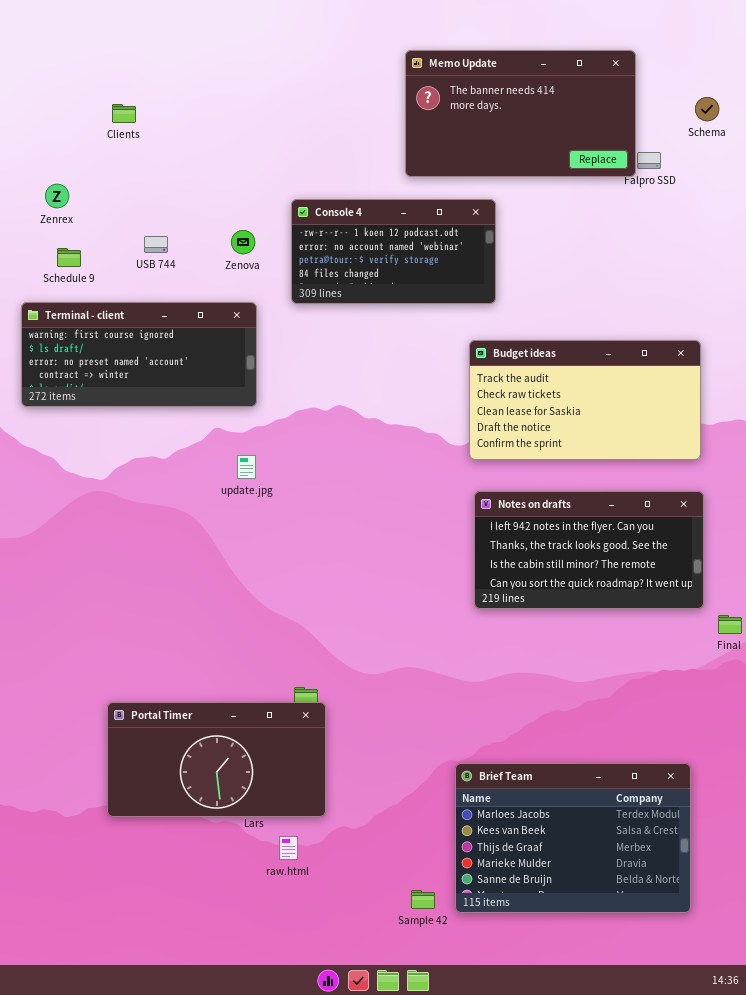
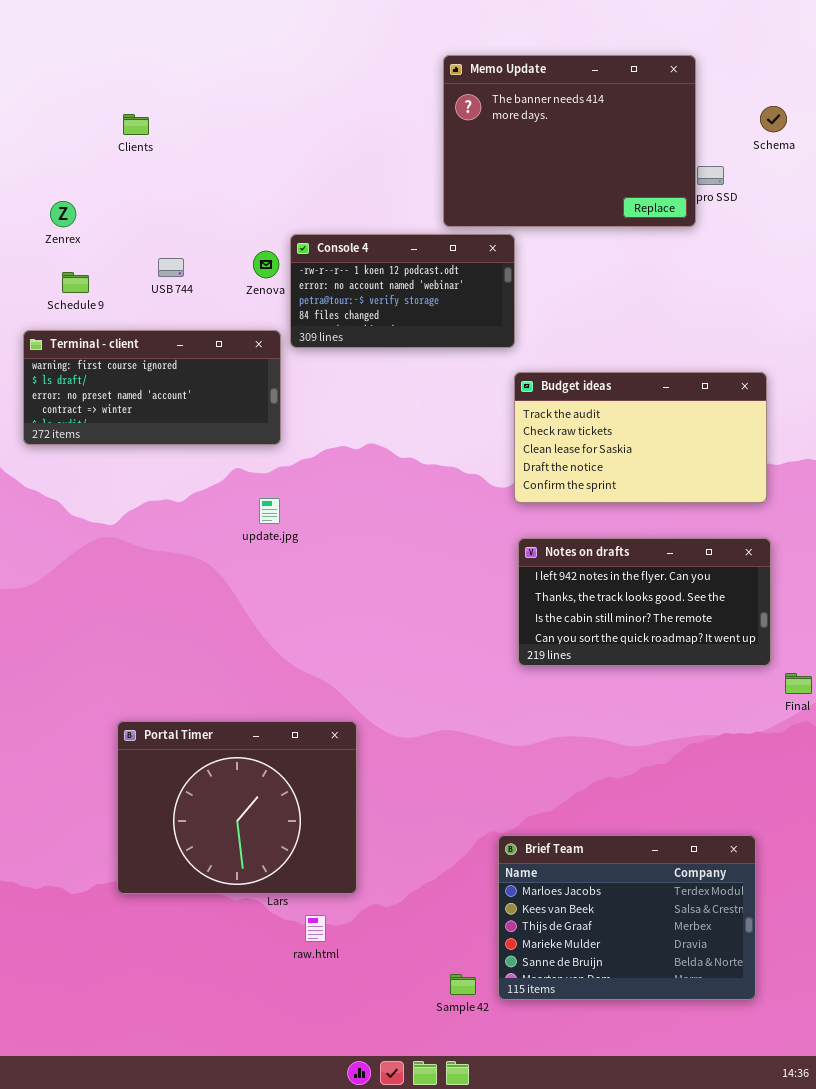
Memo Update: [405,50,636,177] -> [443,55,696,227], resized
Console 4: [291,199,496,304] -> [290,234,515,348], moved
Portal Timer: [107,702,326,817] -> [117,721,357,894], resized

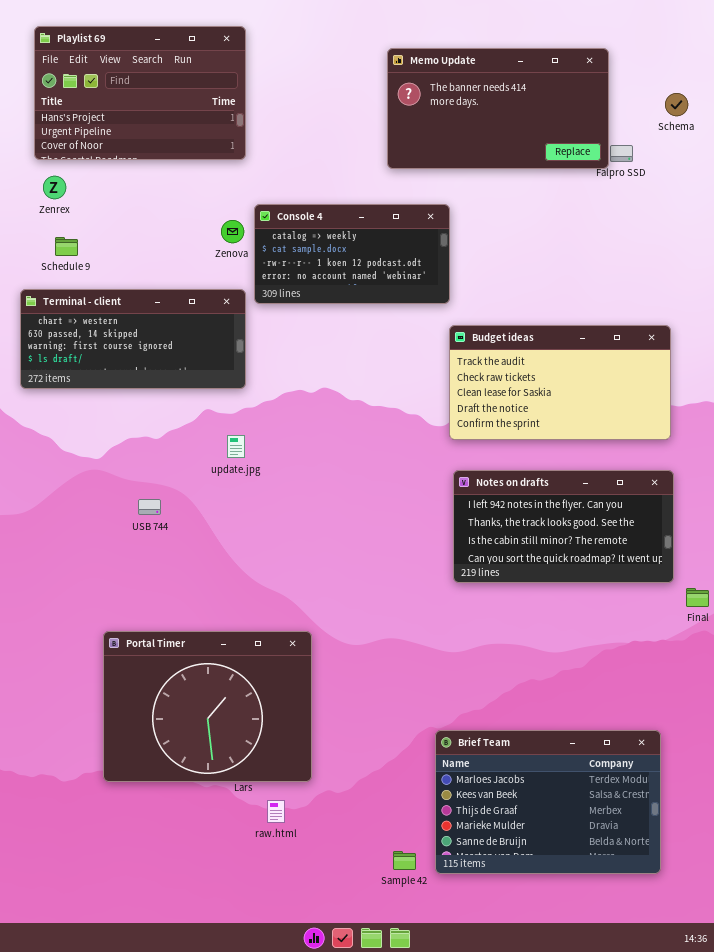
Playlist 69: none -> [34,26,246,160], opened
Memo Update: [443,55,696,227] -> [387,48,609,169], resized
Console 4: [290,234,515,348] -> [254,204,450,304], scrolled up 2 rows
USB 744: [158,258,184,277] -> [138,499,161,515], moved
Terminal - client: [23,330,281,445] -> [20,289,246,389], scrolled up 2 rows

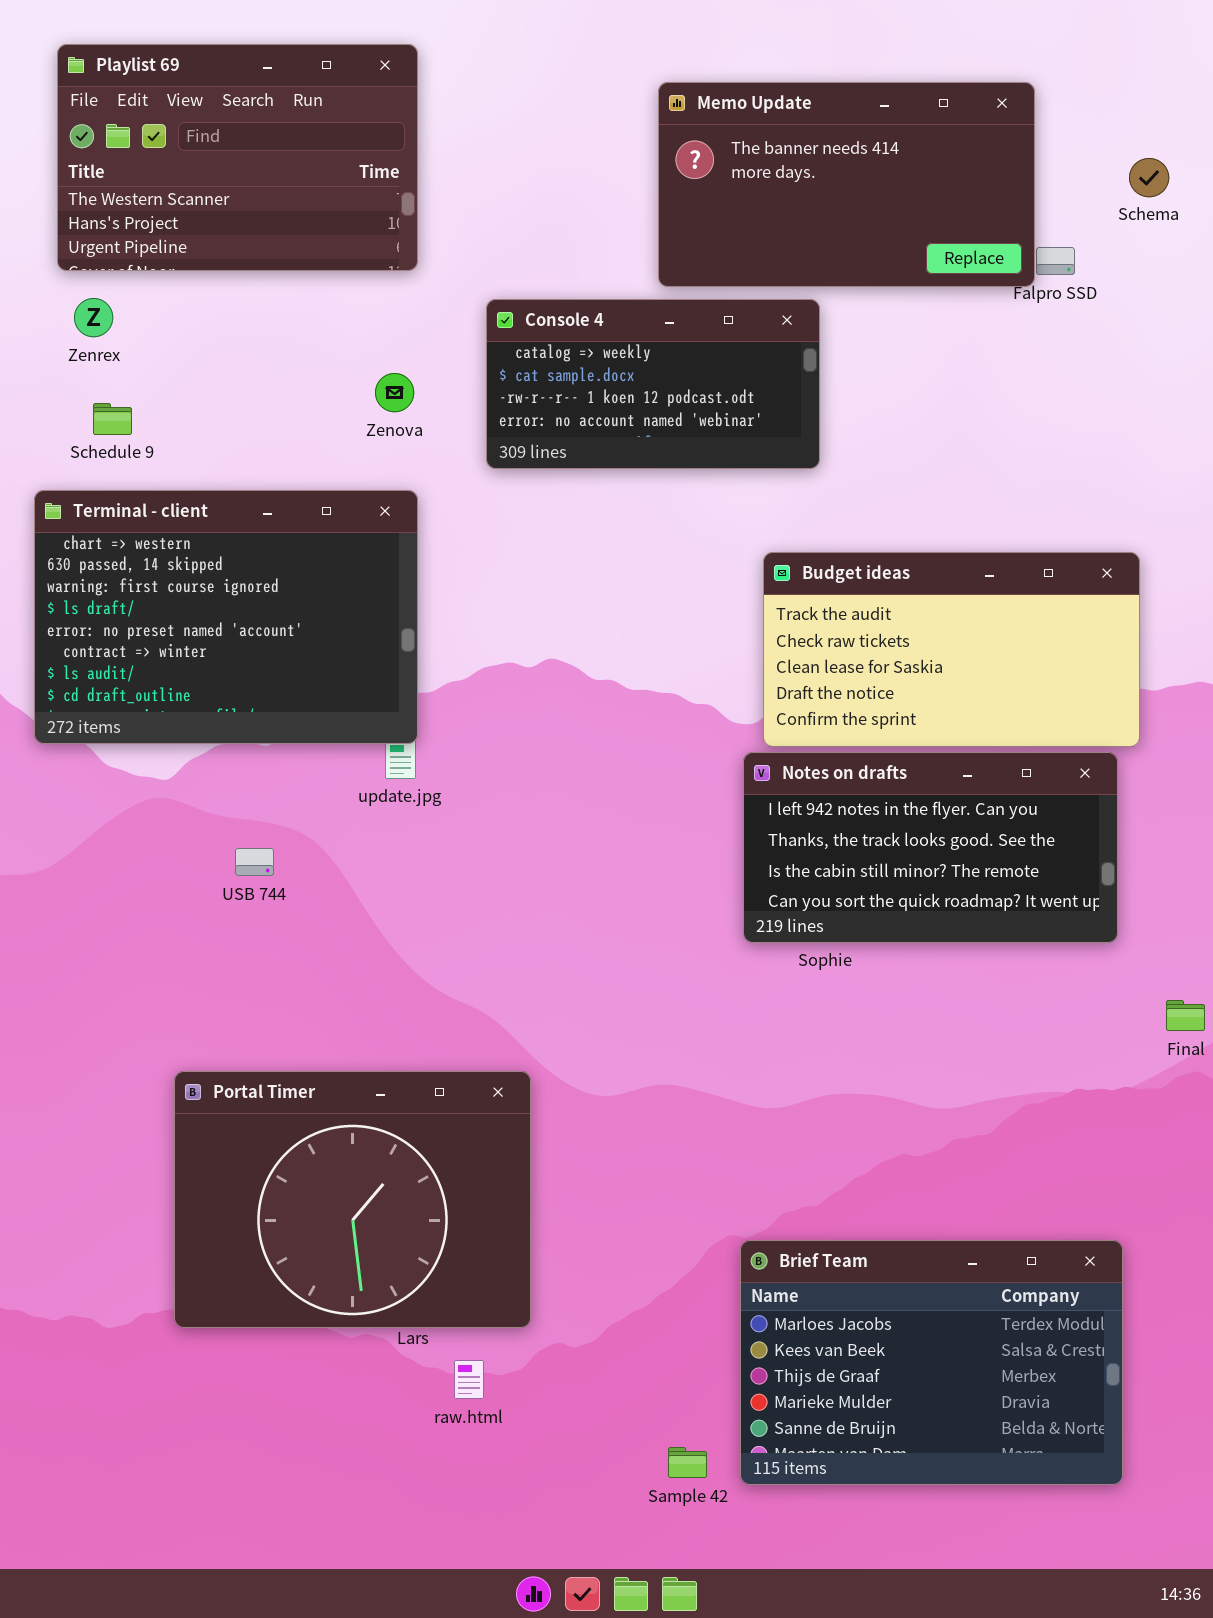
Playlist 69: [34,26,246,160] -> [57,44,418,271], scrolled up 1 row
Console 4: [254,204,450,304] -> [486,299,820,469], moved
Terminal - client: [20,289,246,389] -> [34,490,418,744], resized
Notes on drafts: [453,470,674,583] -> [743,752,1118,943], moved

